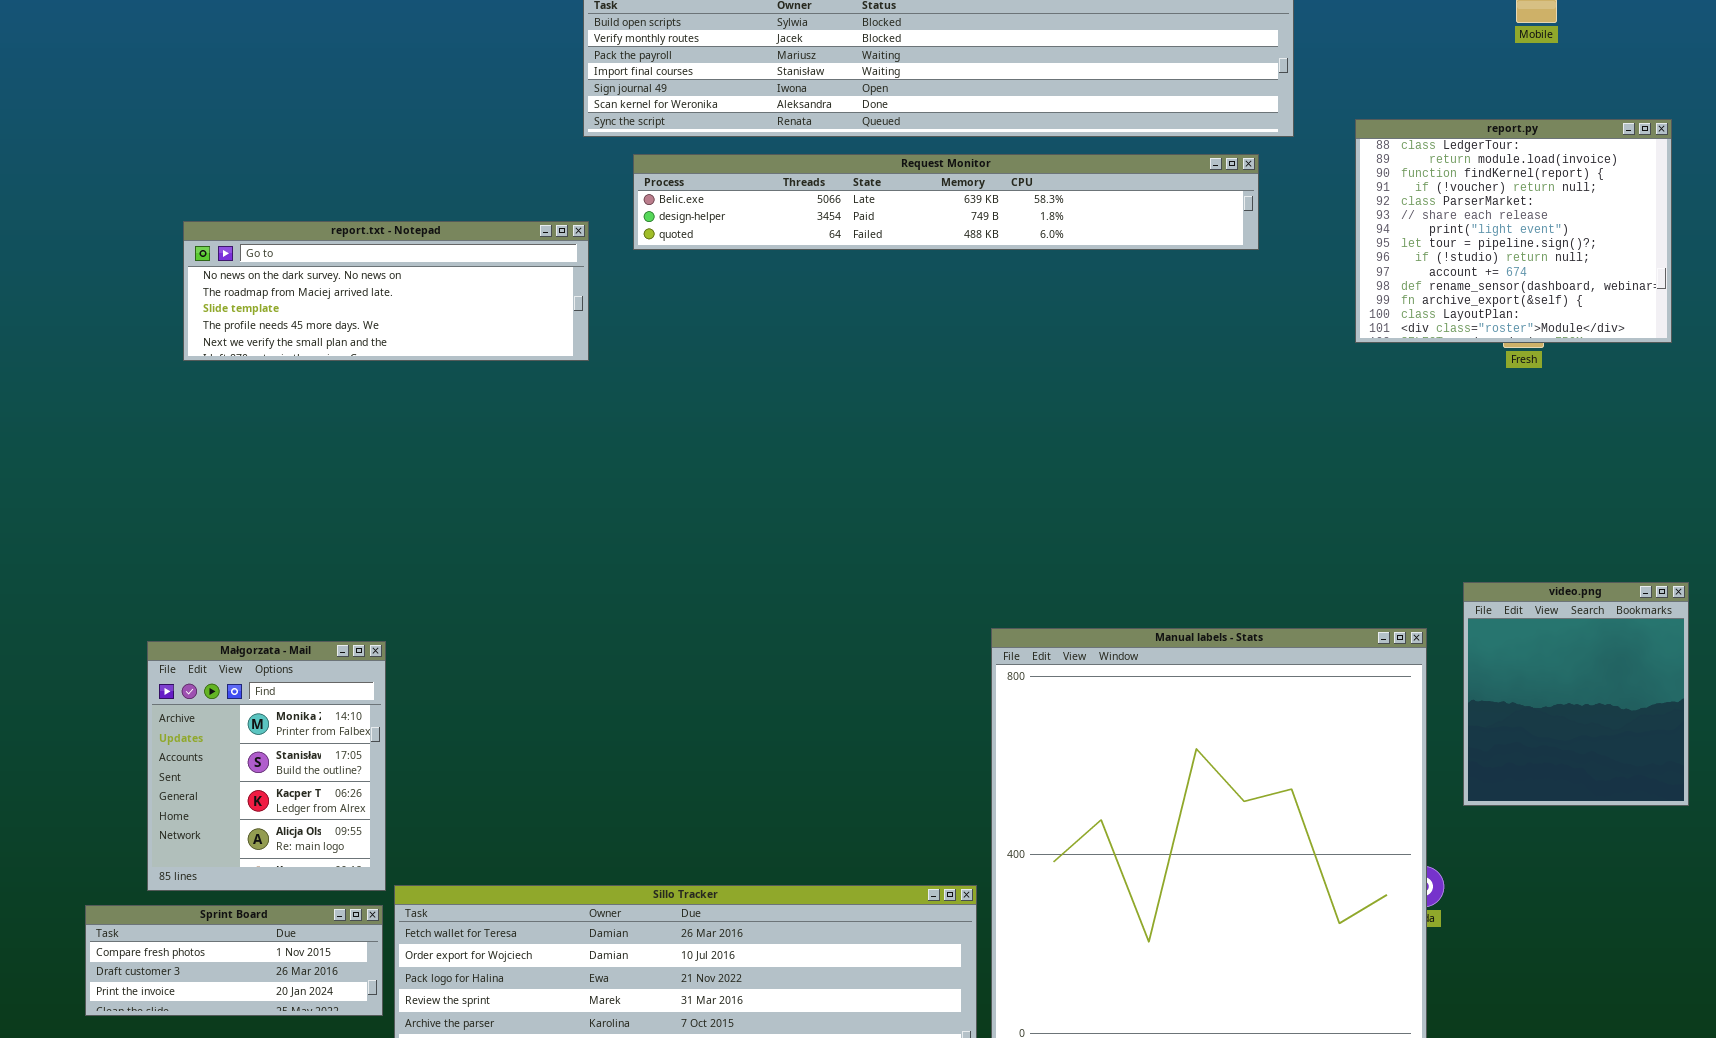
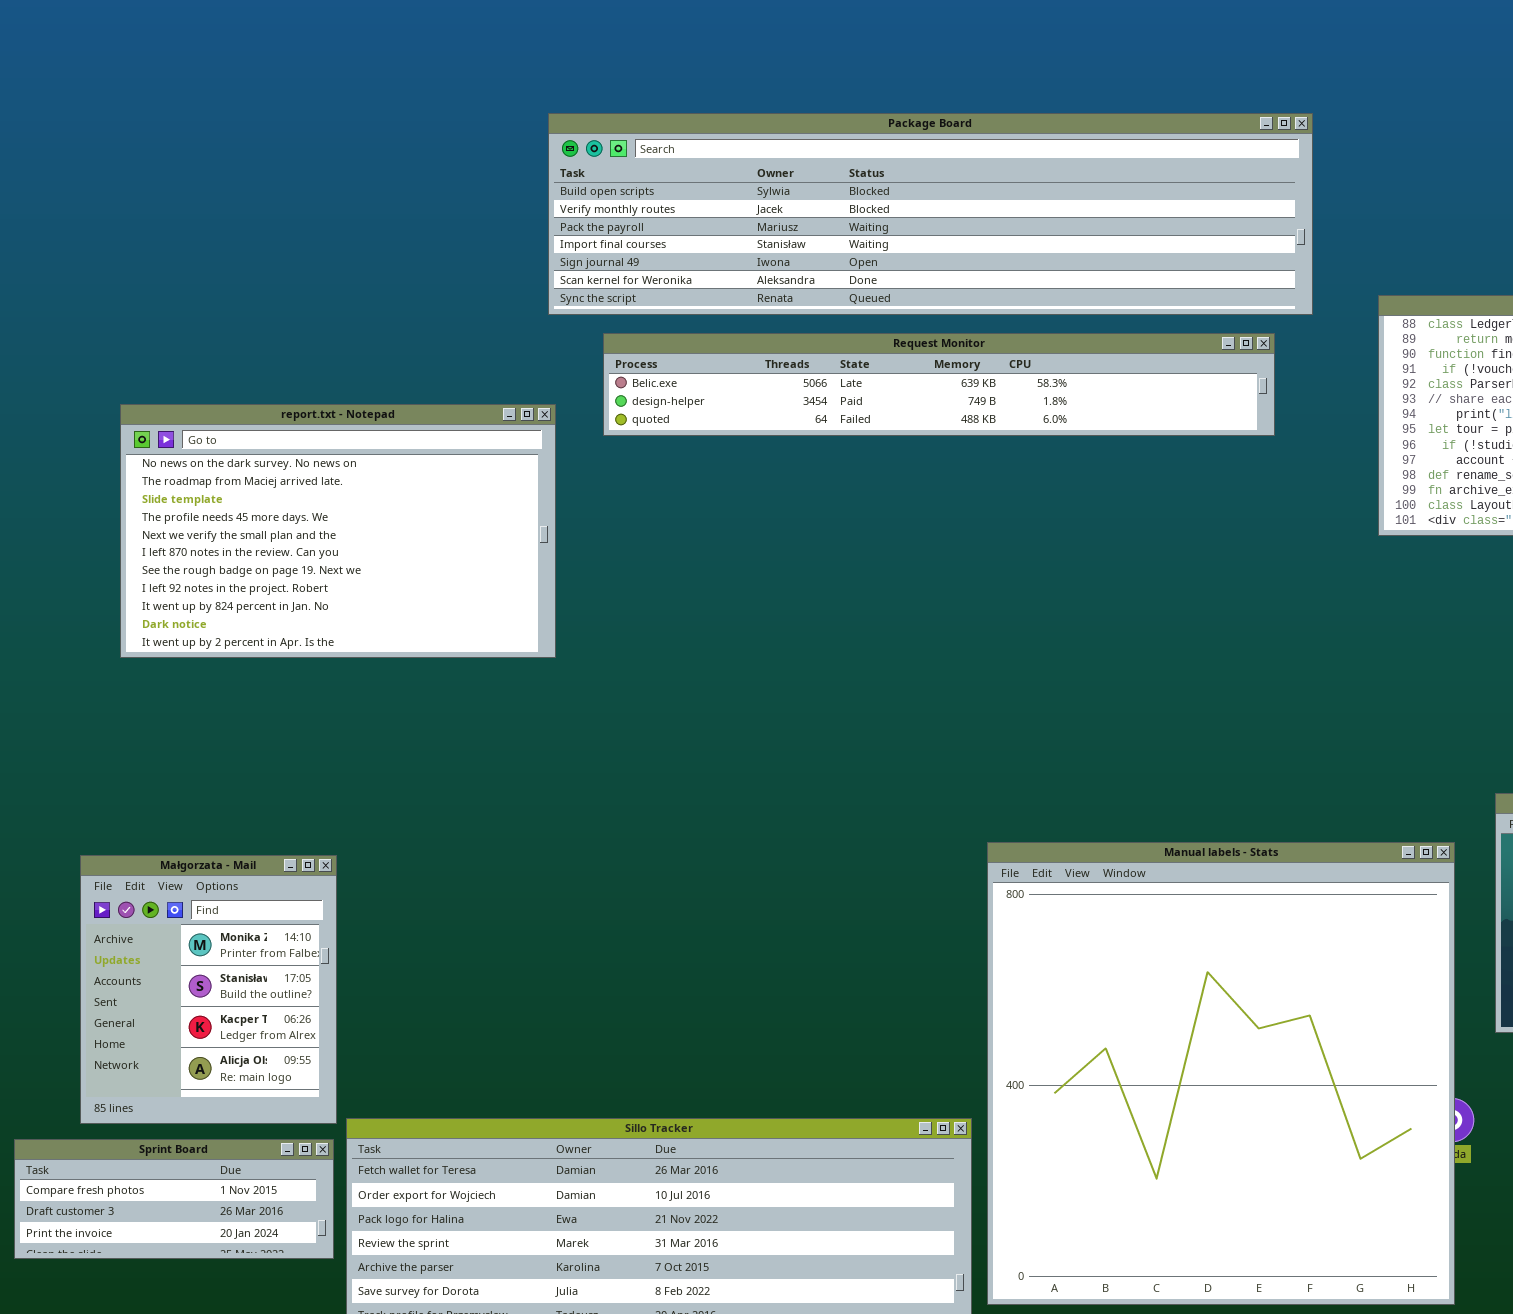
report.txt - Notepad: [183,221,589,361] -> [120,404,556,658], resized

